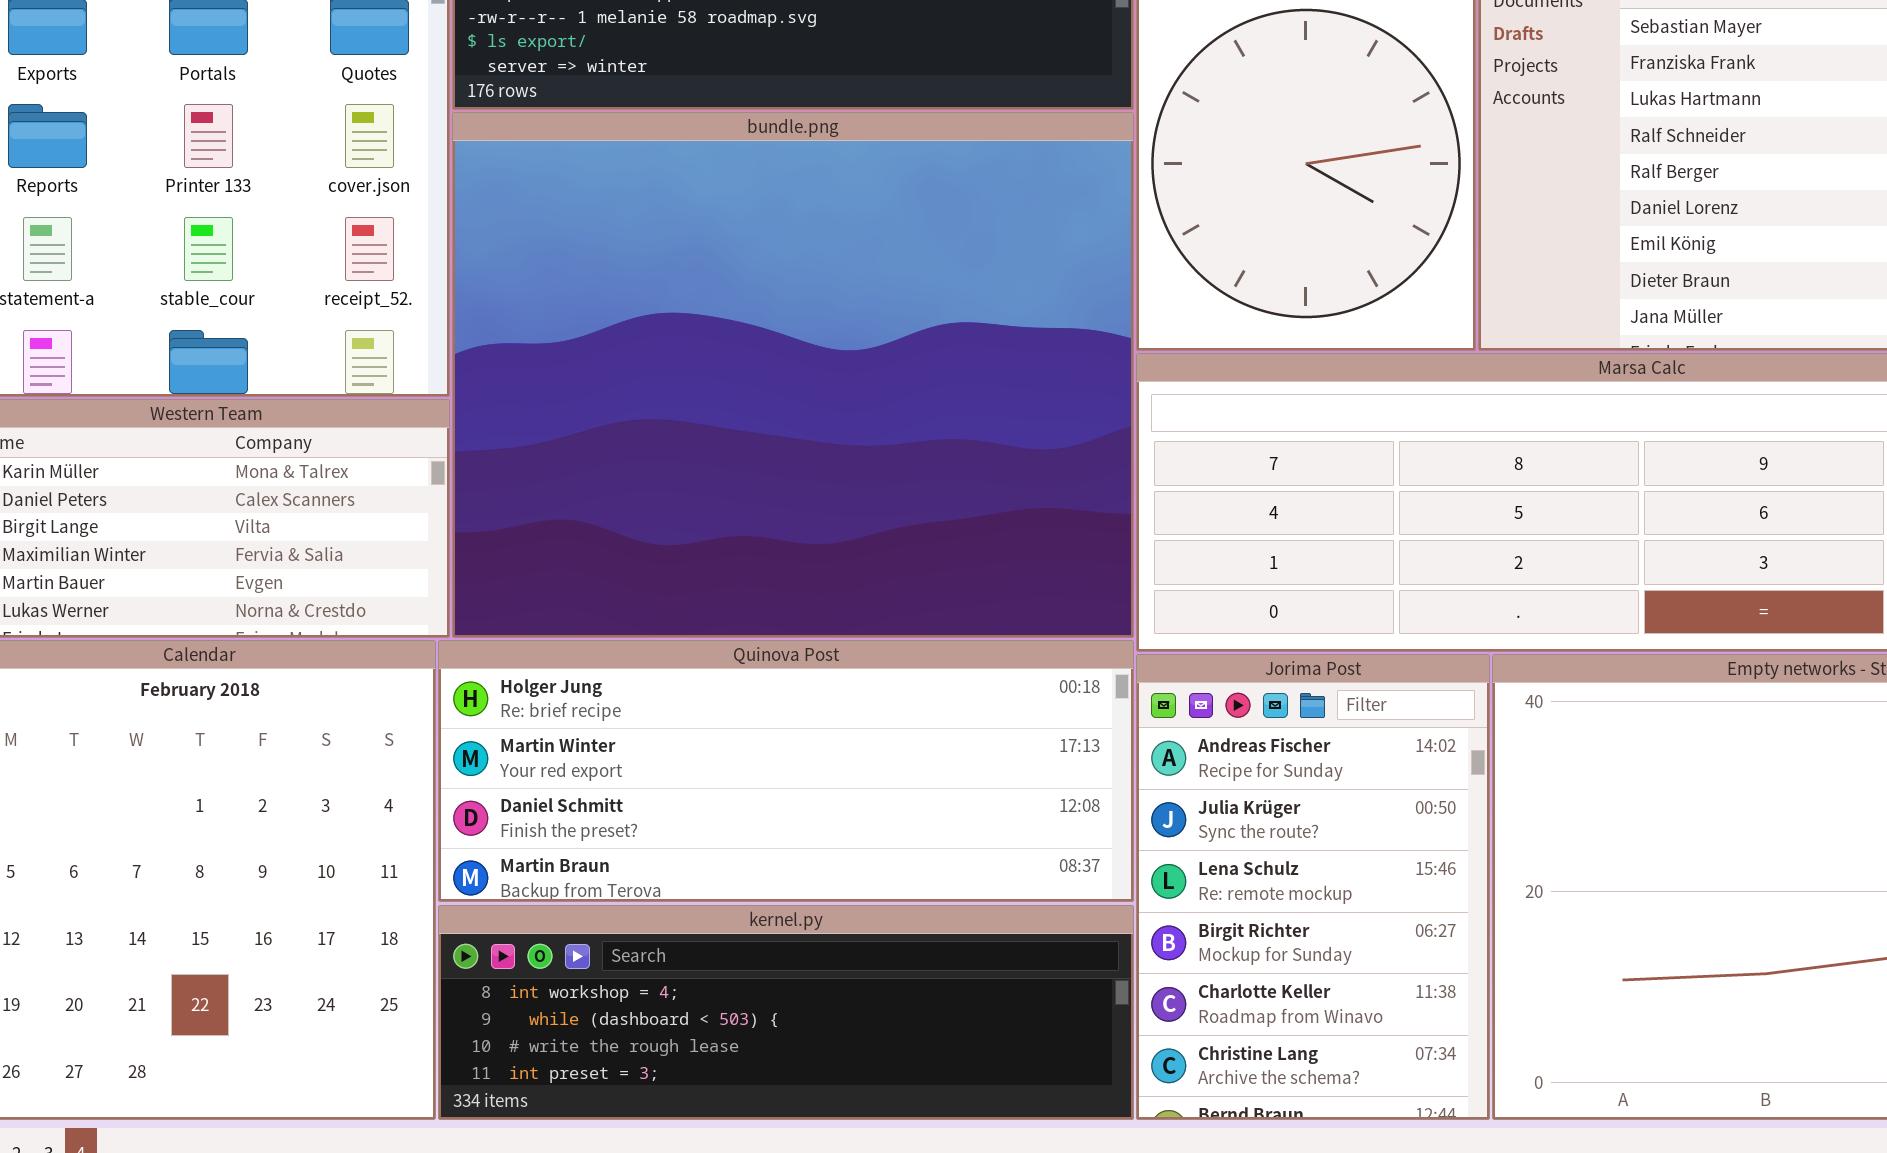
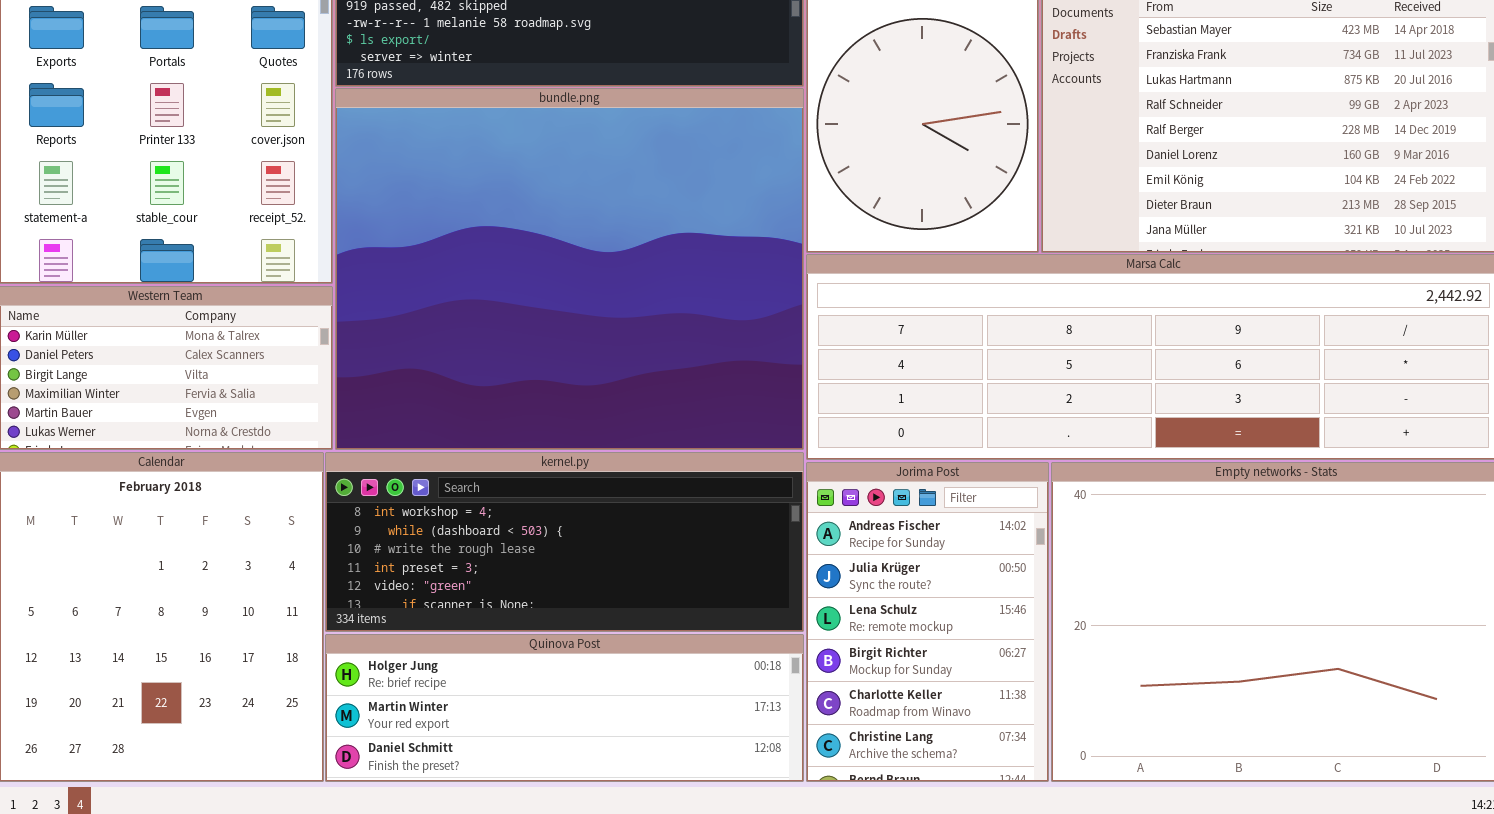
Quinova Post: [438,640,1134,902] -> [325,634,804,782], moved, resized
kernel.py: [438,905,1134,1120] -> [325,452,804,632], moved, resized

